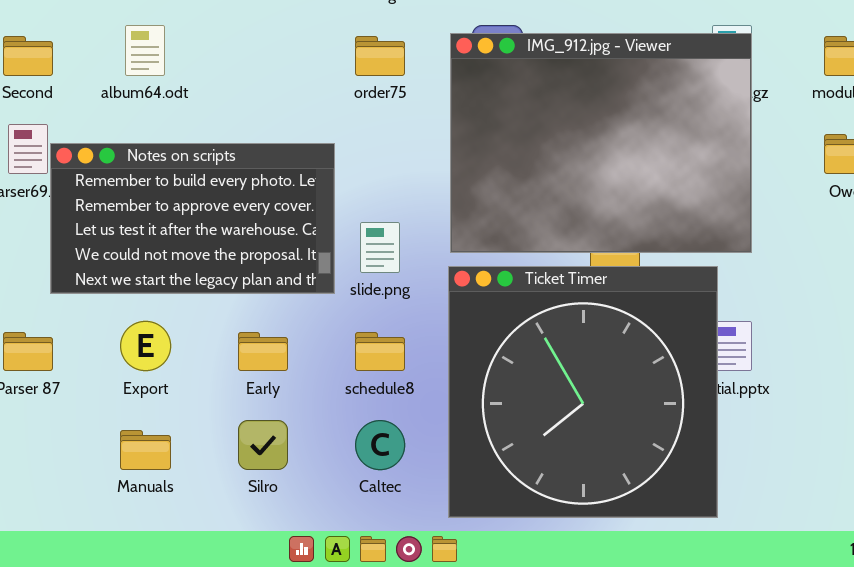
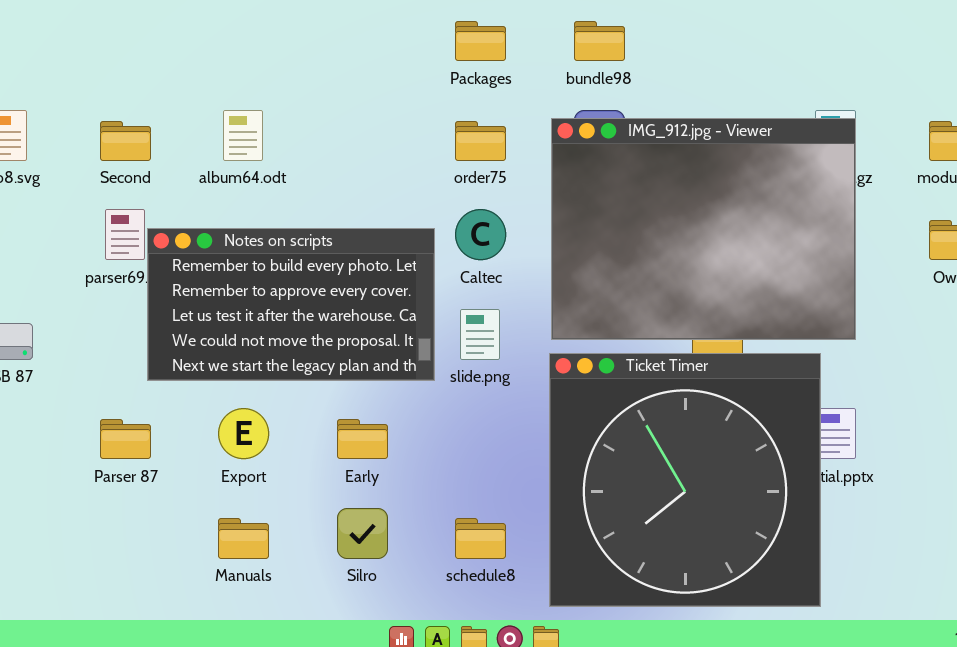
schedule8: [355,332,405,371] -> [455,518,506,559], moved
Caltec: [355,420,405,470] -> [455,209,506,260], moved

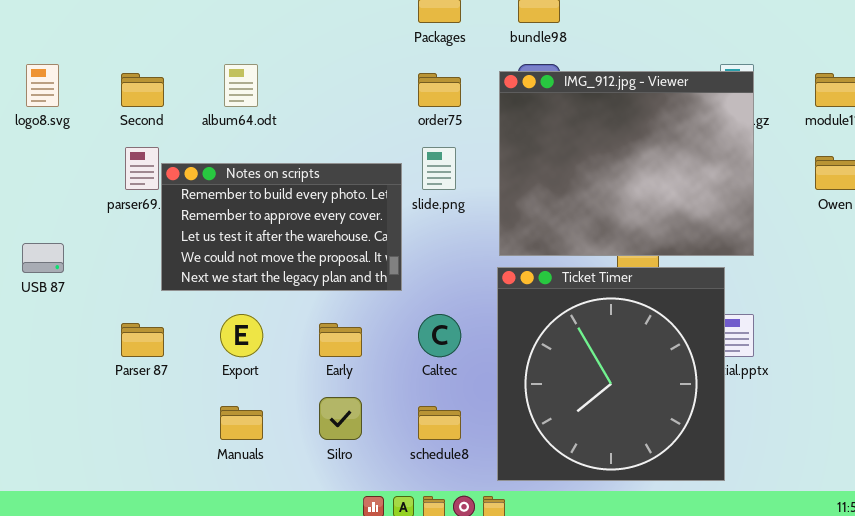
Caltec: [455,209,506,260] -> [418,314,461,357], moved
slide.png: [460,309,500,360] -> [422,147,456,190], moved

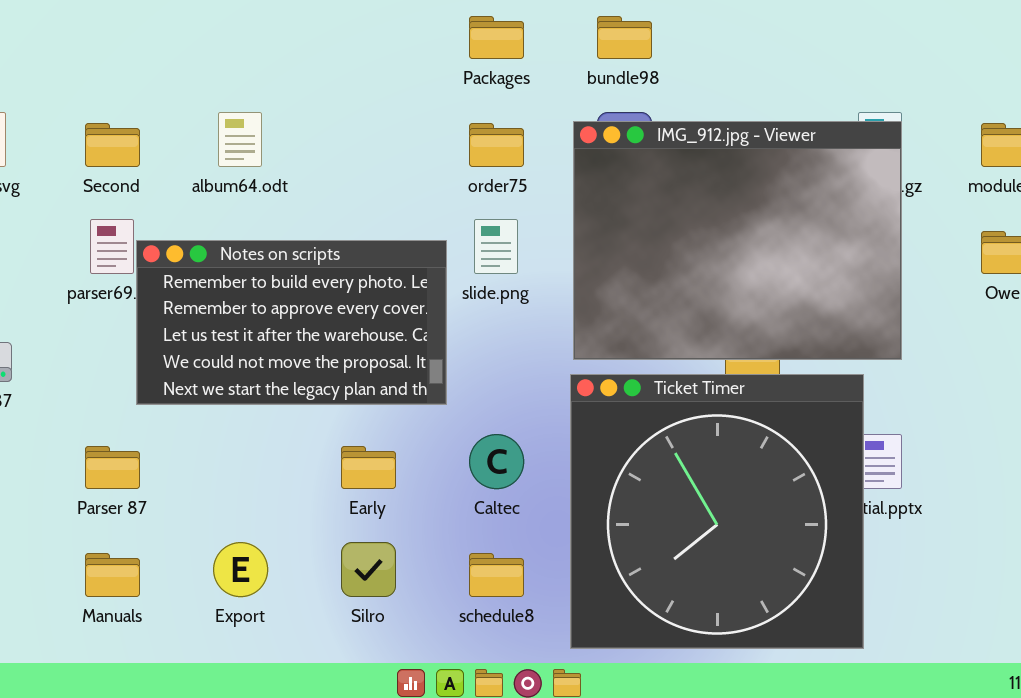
Export: [220,314,263,357] -> [213,542,268,597], moved
Manuals: [220,406,263,440] -> [85,553,140,597], moved

